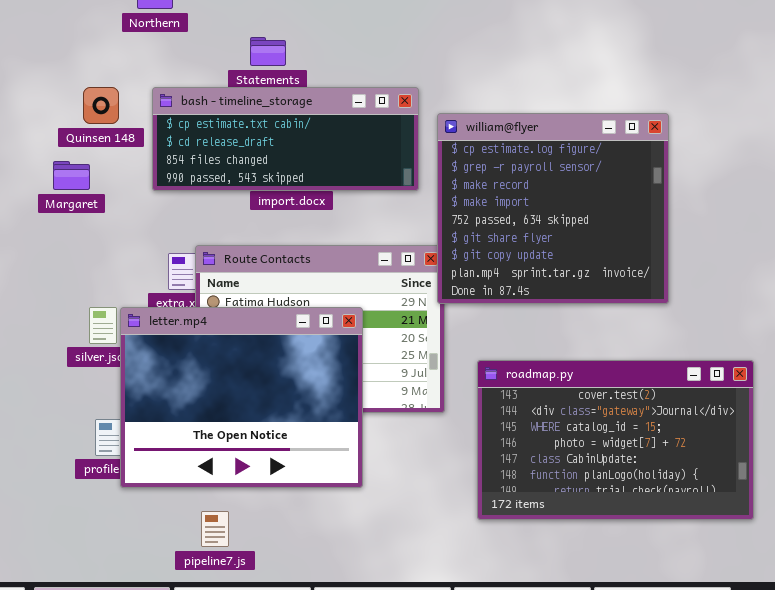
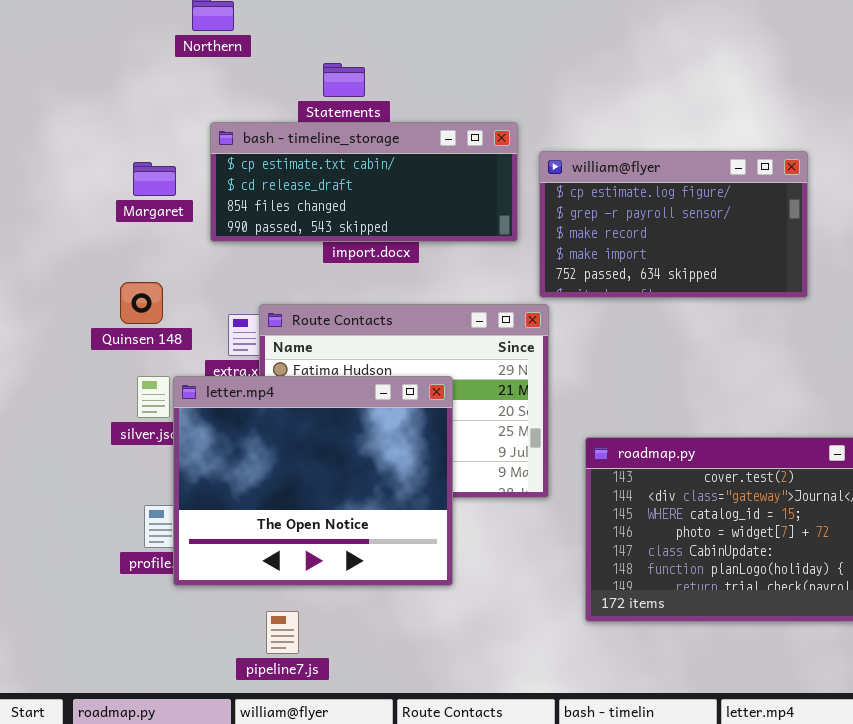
Quinsen 148: [83,87,119,124] -> [120,282,163,324], moved
william@flyer: [437,113,669,304] -> [539,151,808,298], resized
Margaret: [53,161,90,190] -> [133,162,176,196], moved

